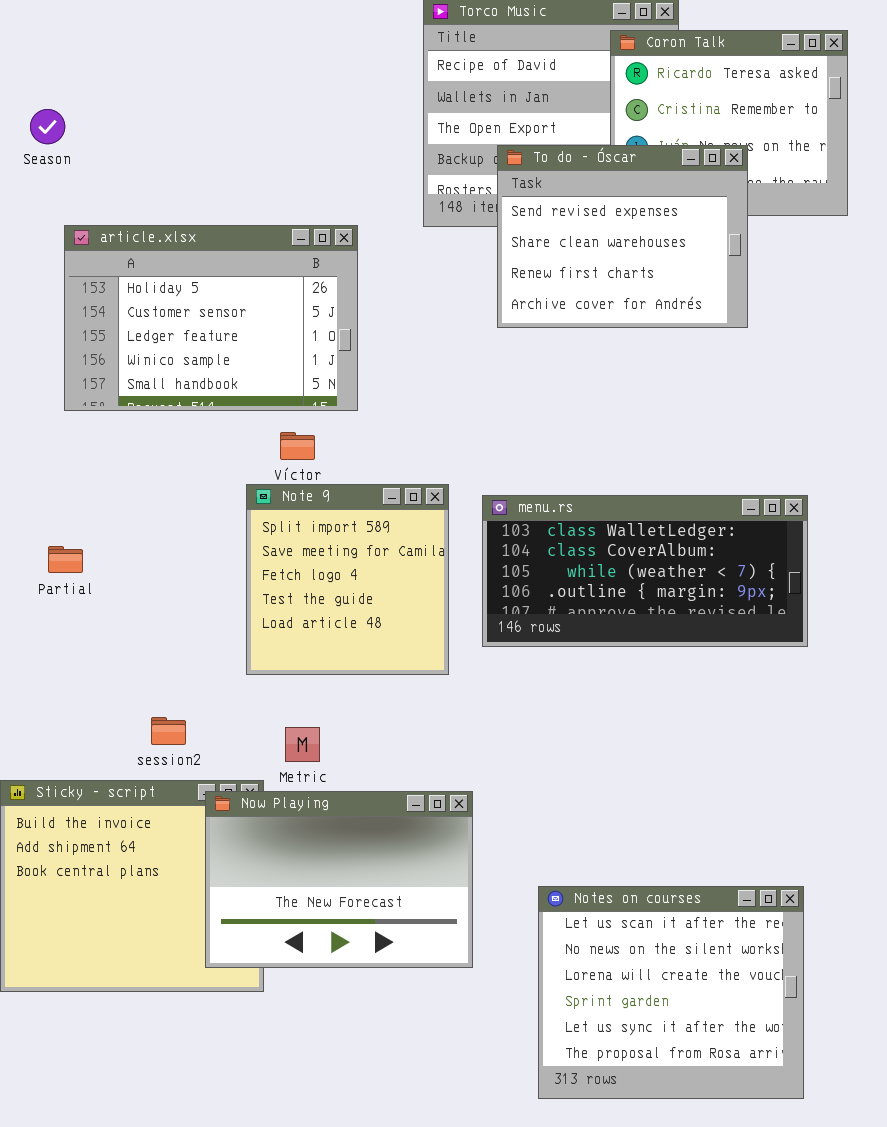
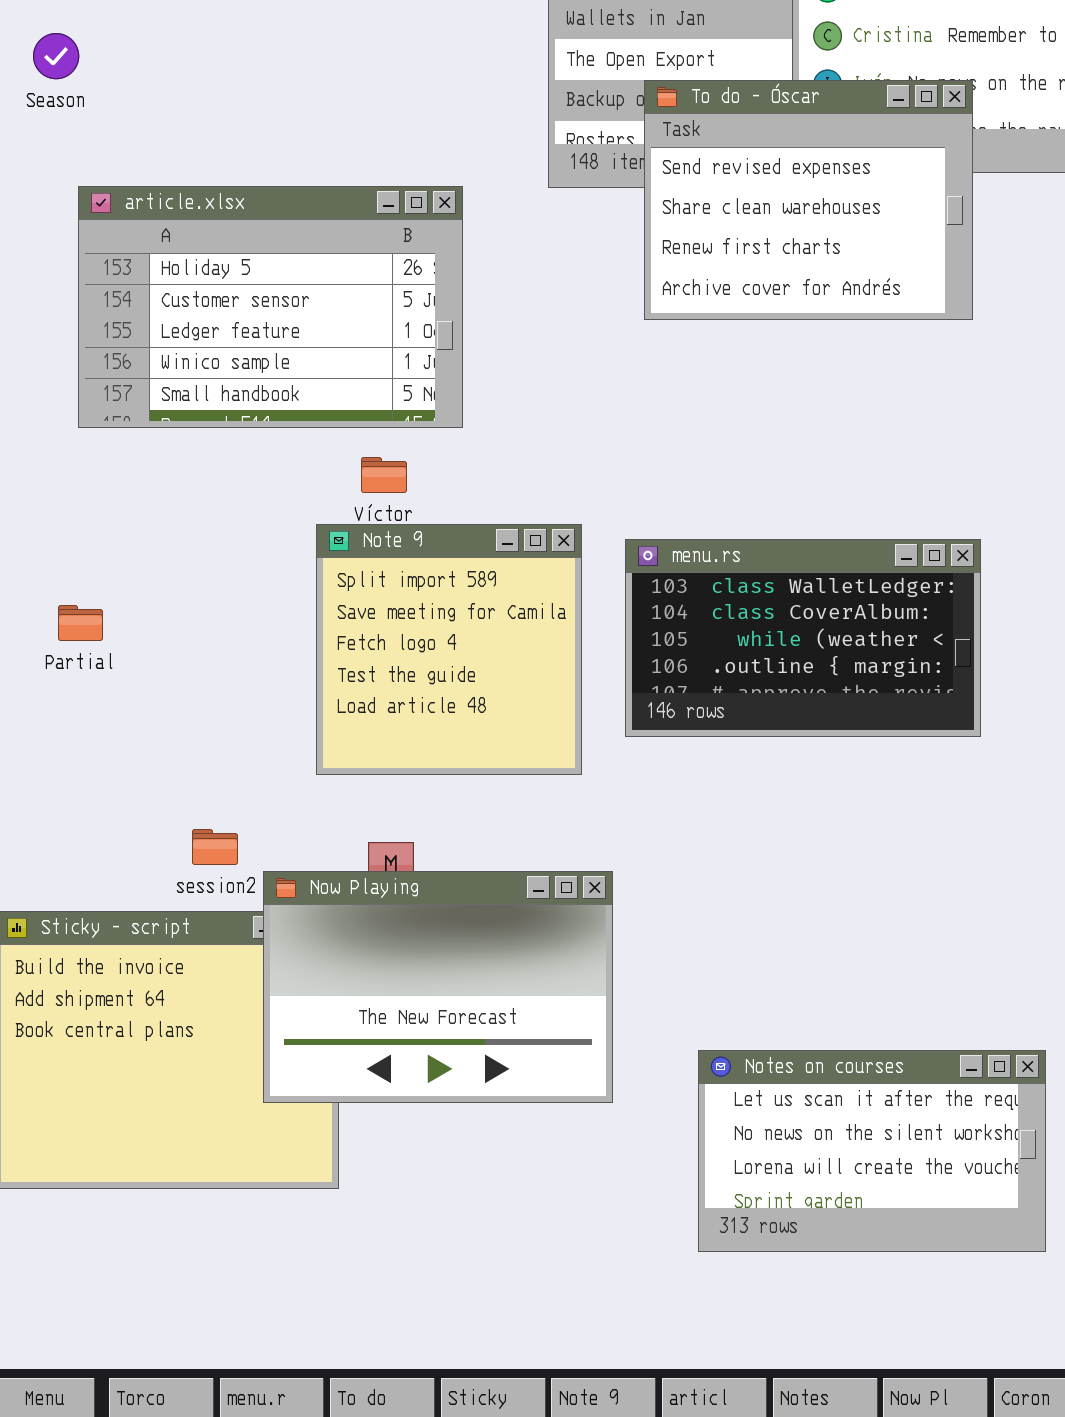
menu.rs: [482,495,808,647] -> [625,539,981,737], resized
Now Playing: [205,791,473,968] -> [263,871,613,1103], moved
Notes on courses: [538,886,804,1099] -> [698,1050,1046,1252], resized

